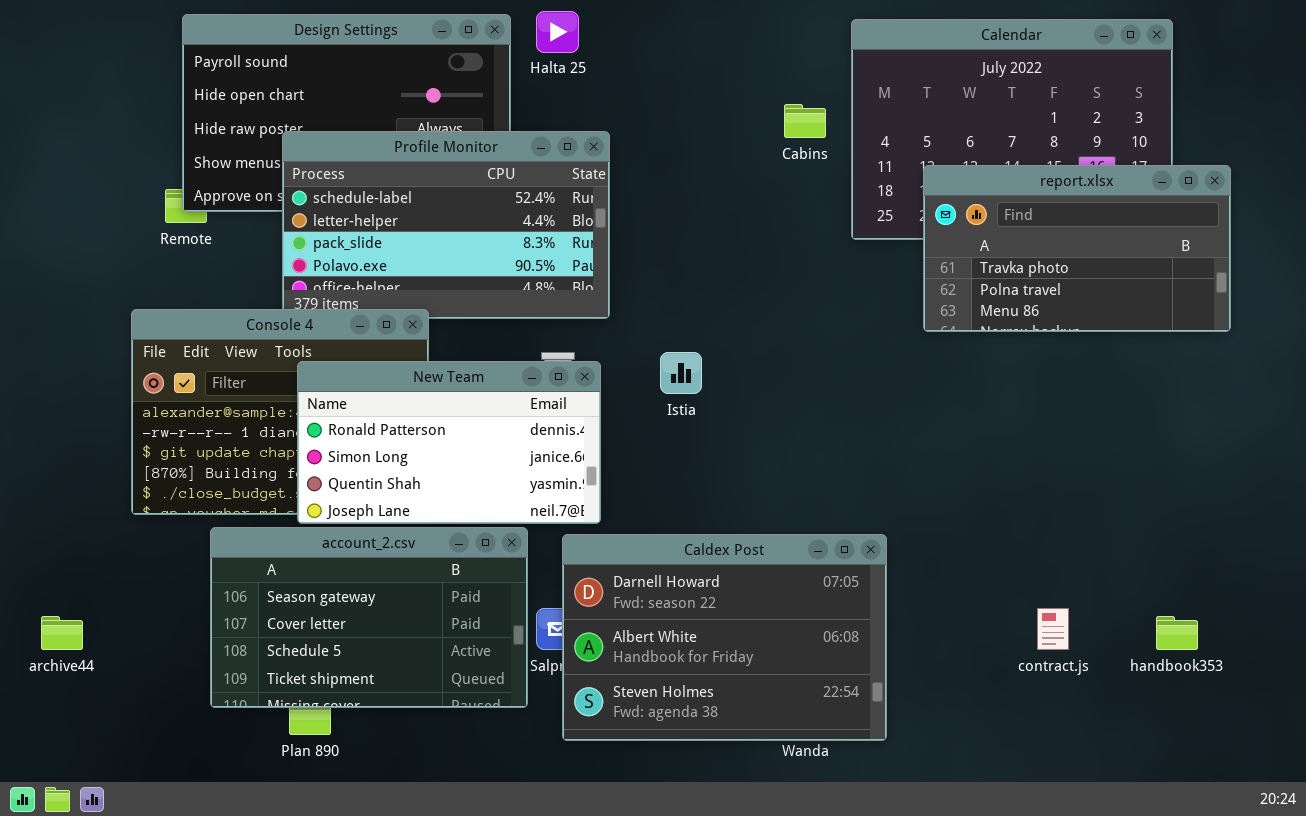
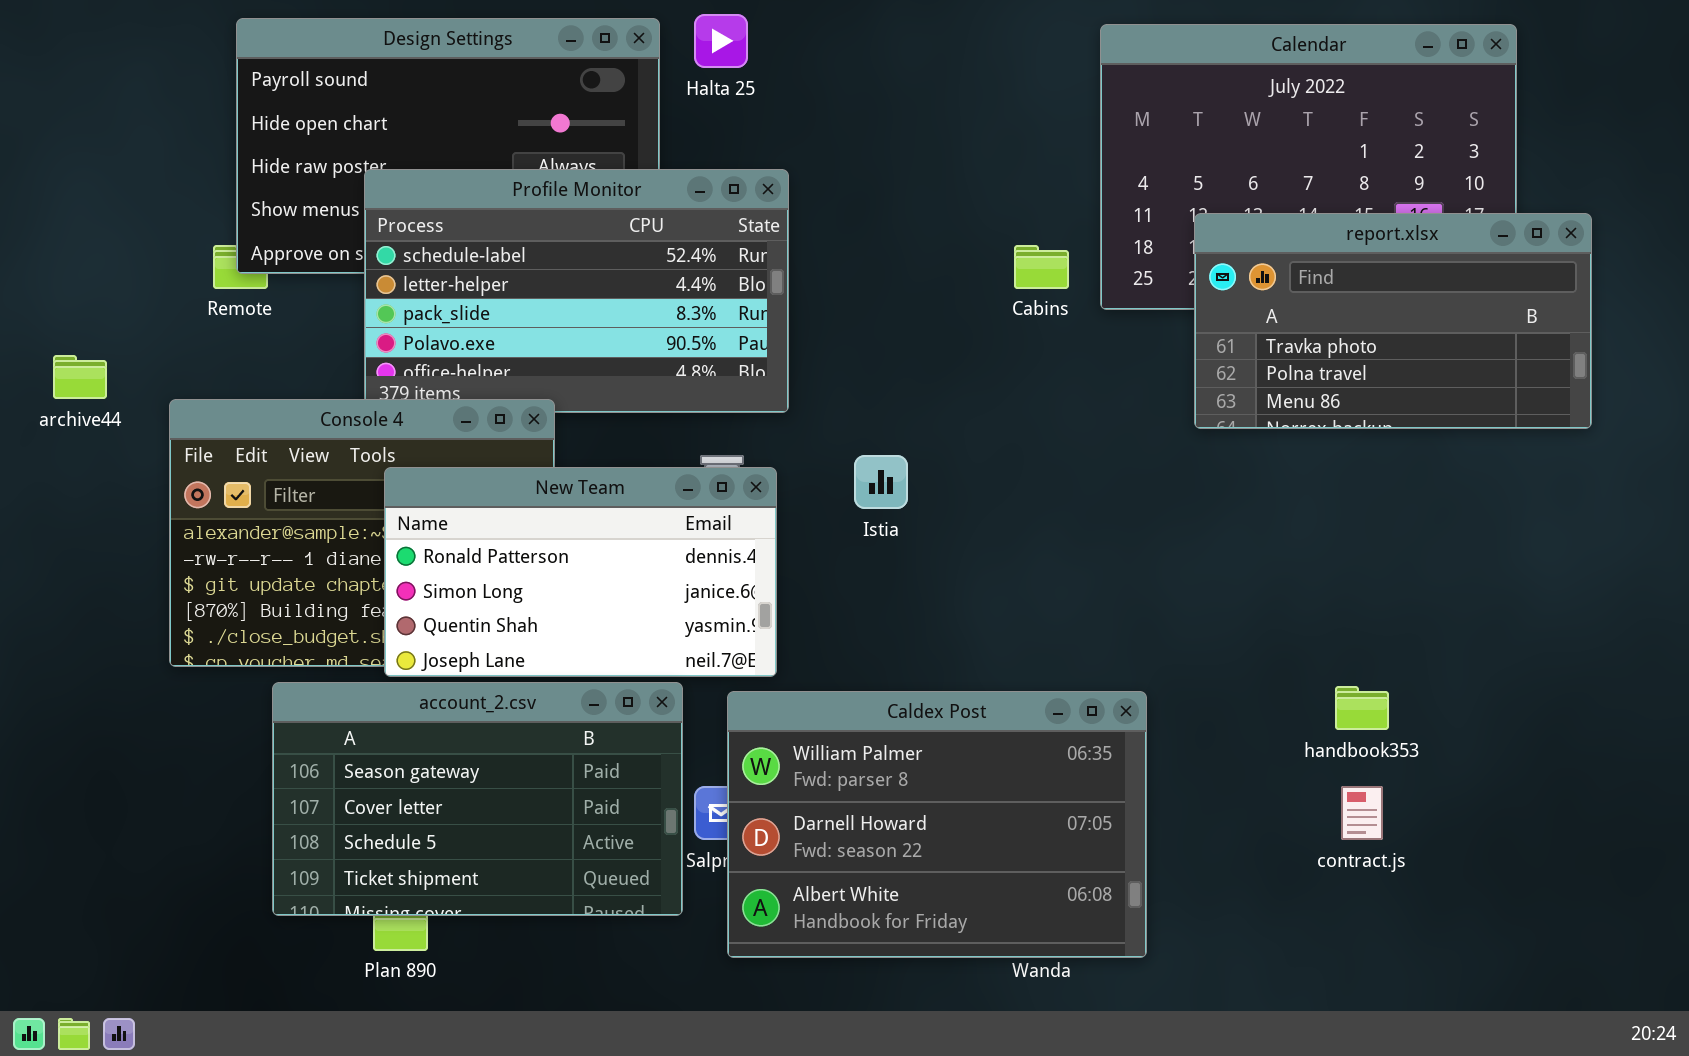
Cabins: [784,104,826,138] -> [1014,245,1069,289], moved
Caldex Post: [562,534,887,741] -> [727,691,1147,958], scrolled up 1 row
archive44: [41,616,83,650] -> [53,355,107,399], moved
handbook353: [1156,616,1198,650] -> [1335,686,1389,730], moved

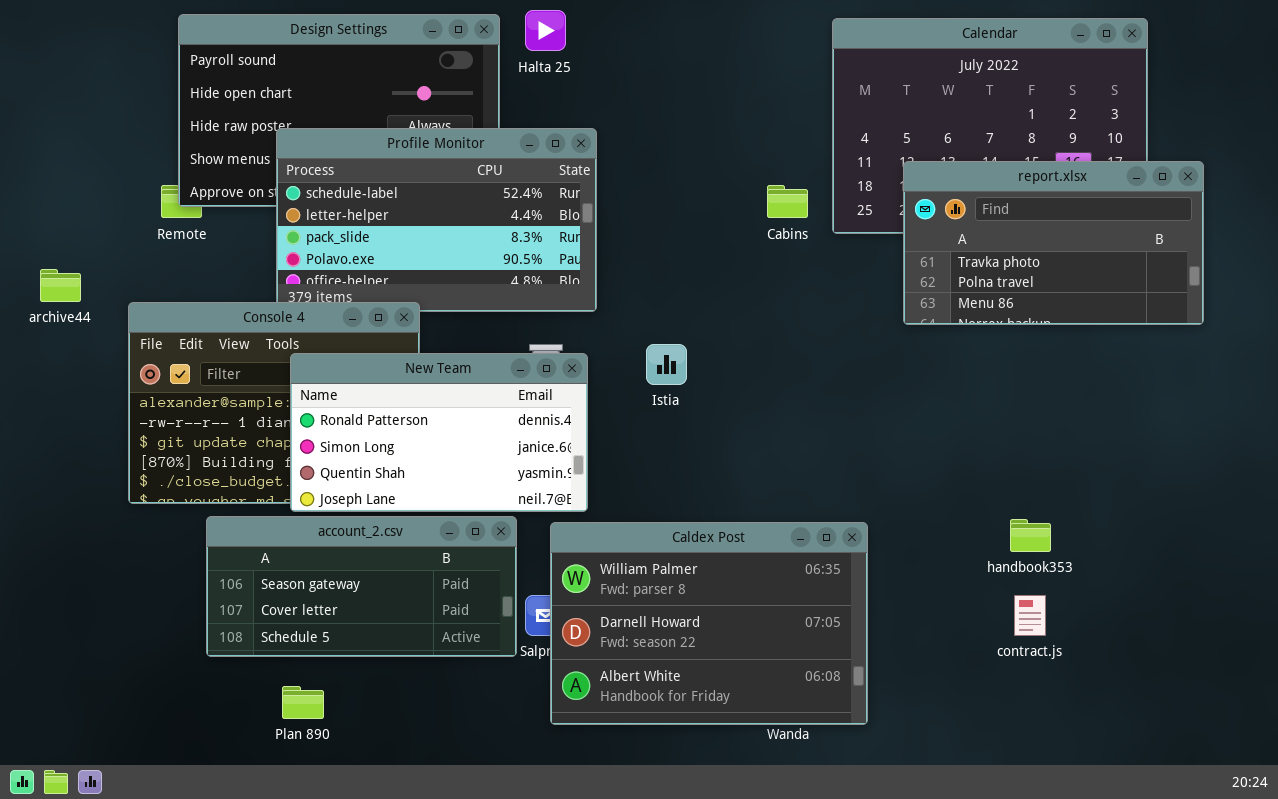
account_2.csv: [272,682,683,916] -> [206,516,517,657], resized

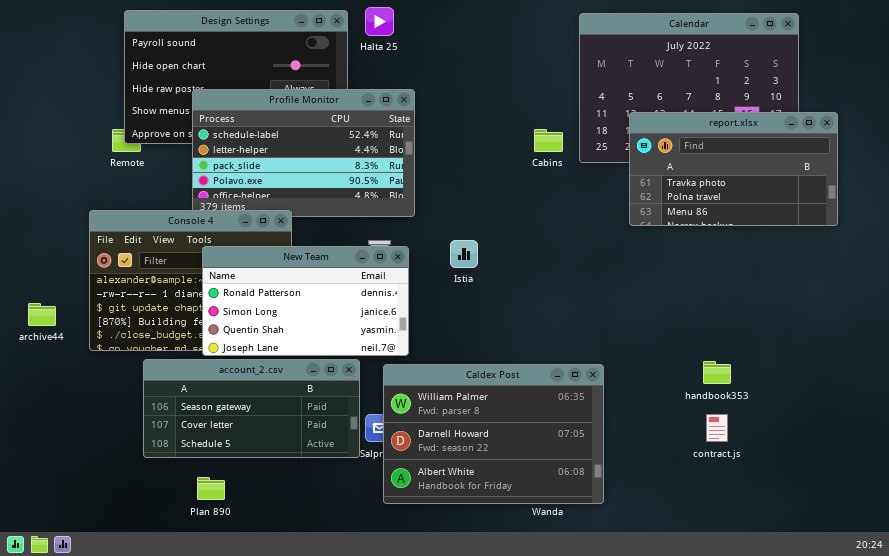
archive44: [40,269,81,302] -> [28,303,56,326], moved

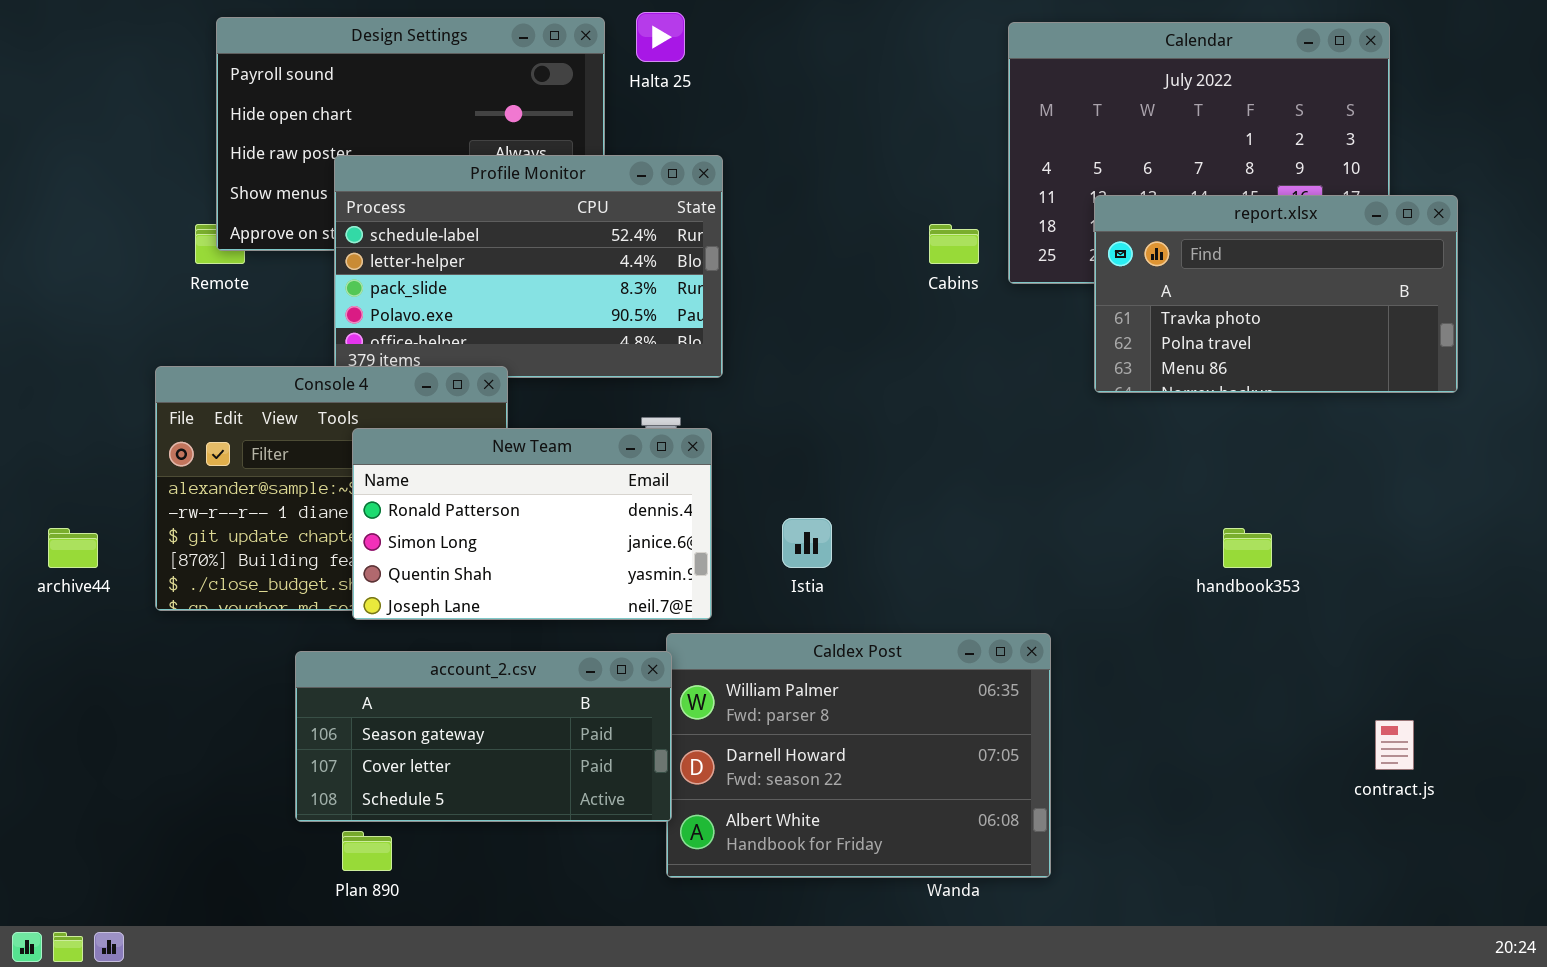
Istia: [450,240,478,268] -> [782,518,832,568], moved
account_2.csv: [143,359,360,458] -> [295,651,672,822], moved
handbook353: [703,361,731,384] -> [1223,528,1272,568], moved
contract.js: [706,414,728,442] -> [1375,720,1414,770], moved

